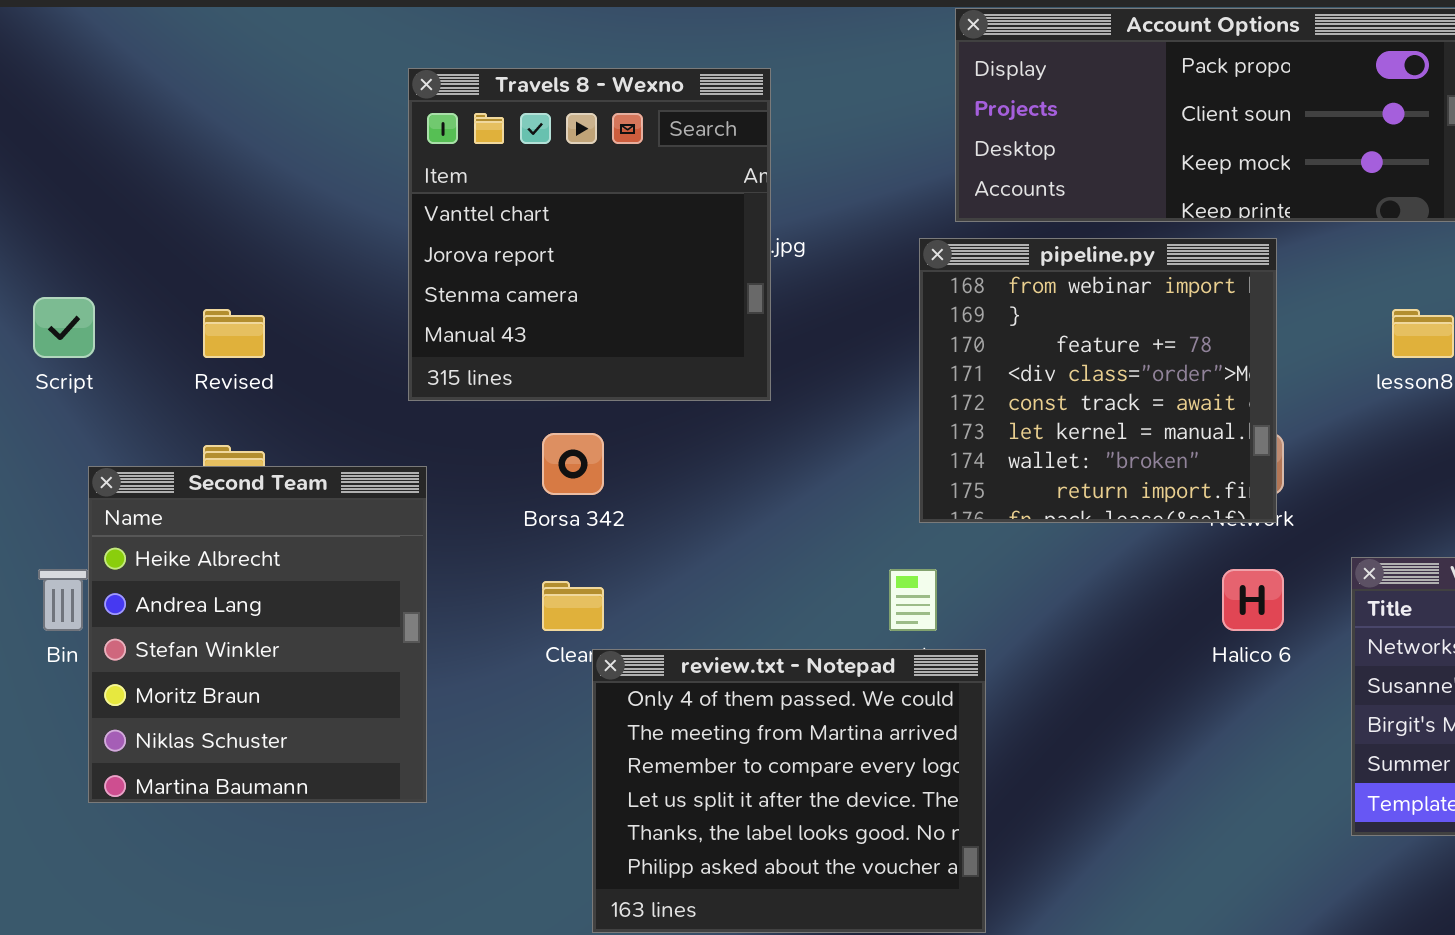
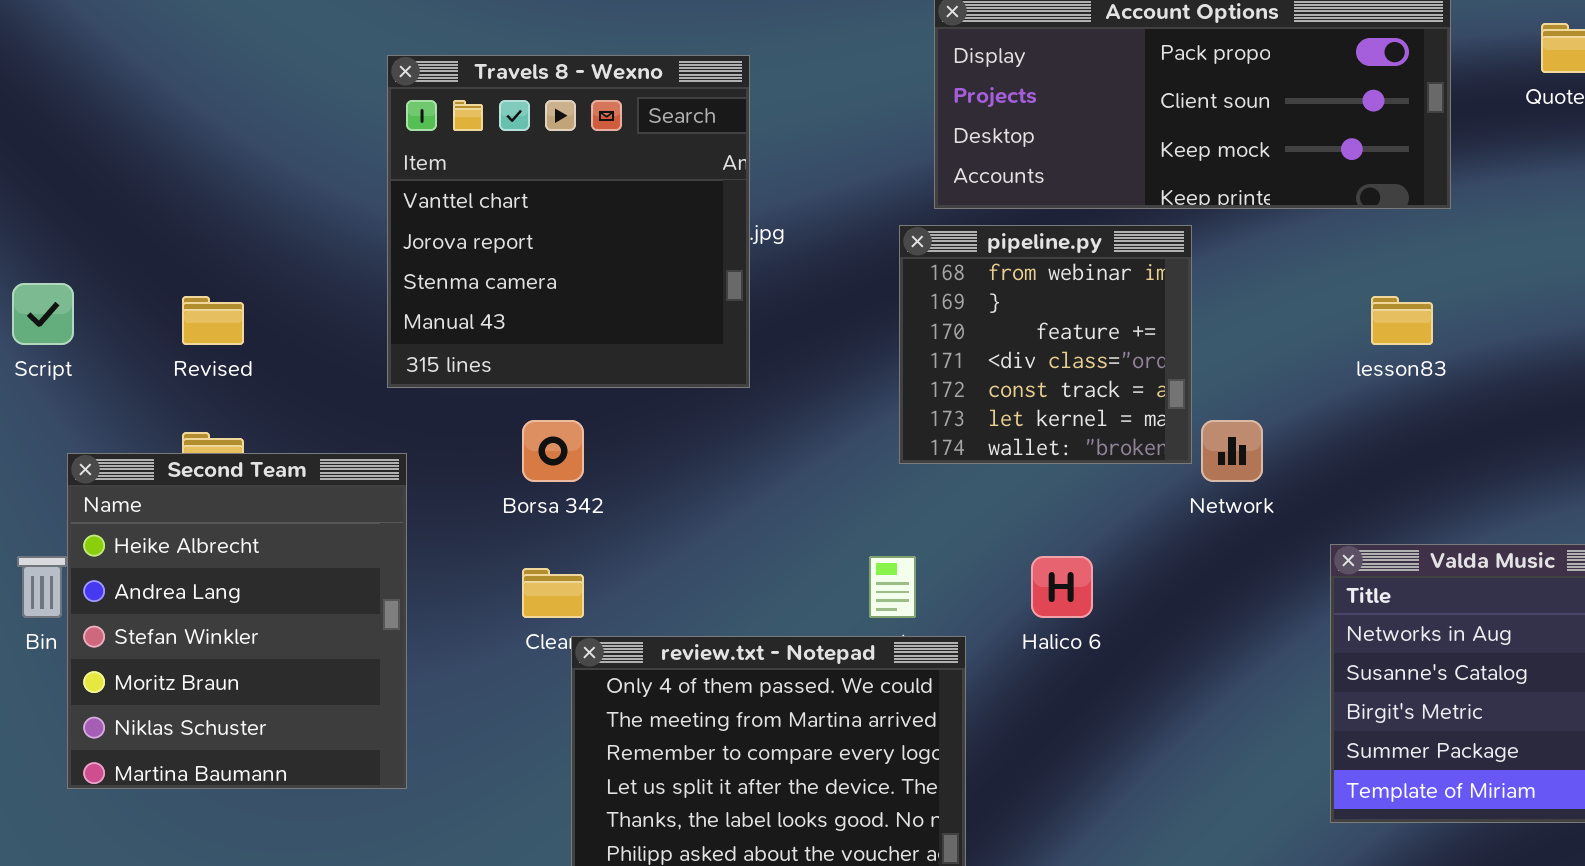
pipeline.py: [919,238,1277,523] -> [899,225,1192,464], resized
Halico 6: [1222,569,1284,631] -> [1031,556,1093,618], moved

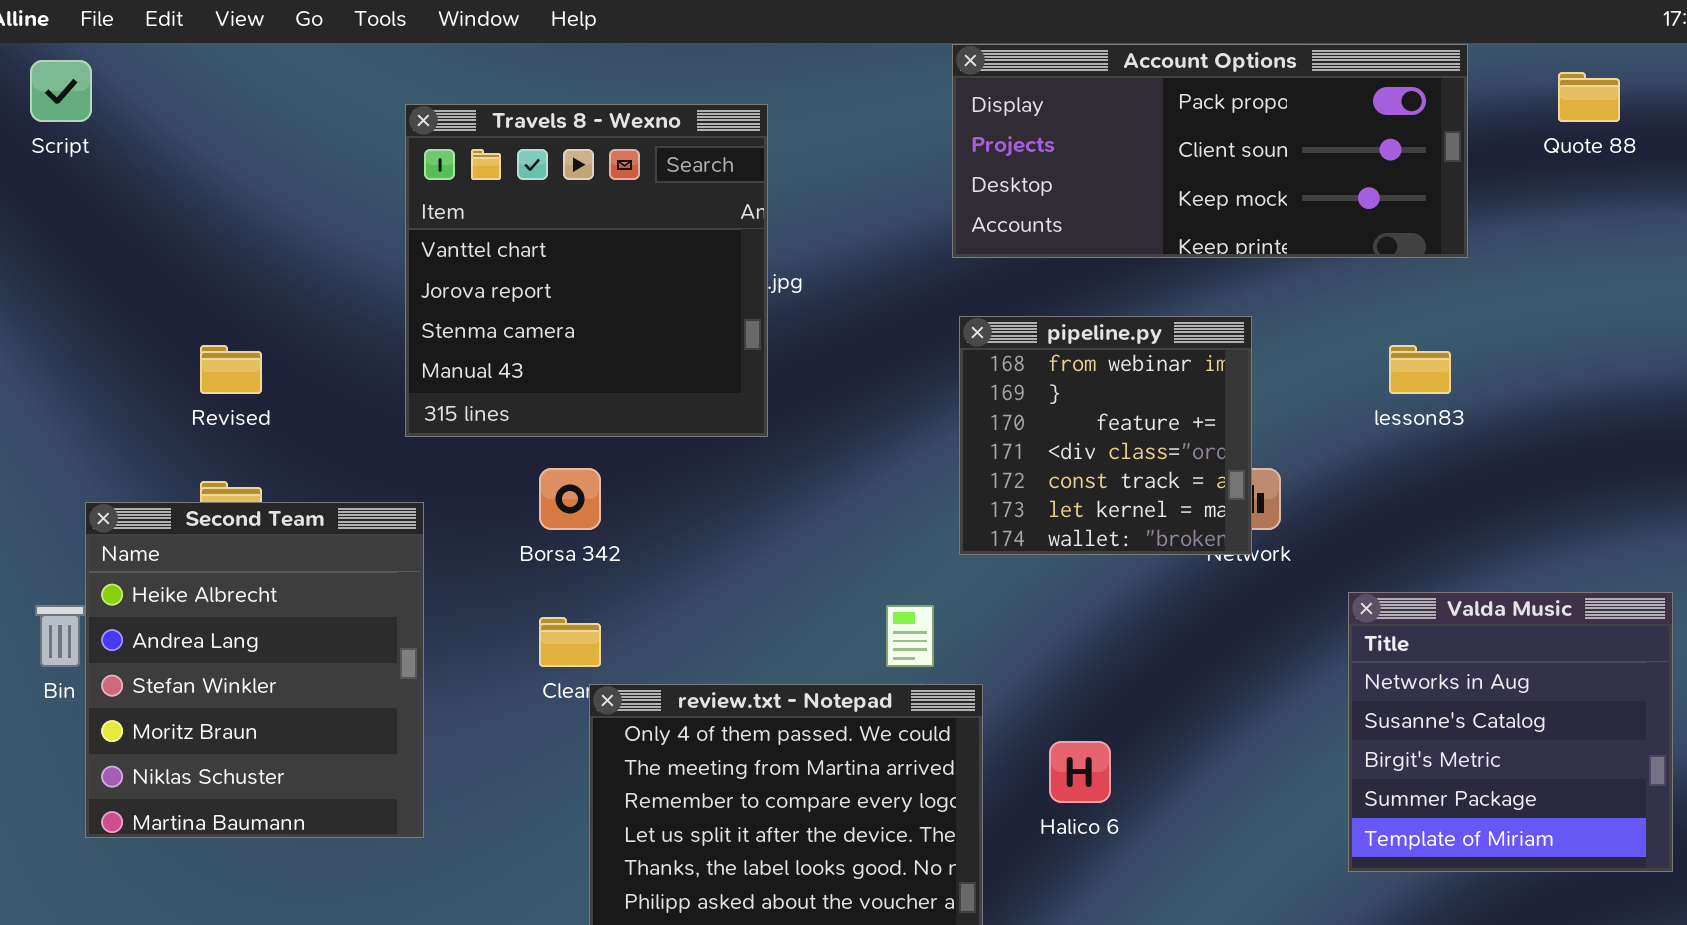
pipeline.py: [899,225,1192,464] -> [959,316,1252,555], moved
Script: [12,283,74,345] -> [30,60,92,122], moved
Halico 6: [1031,556,1093,618] -> [1049,741,1111,803], moved

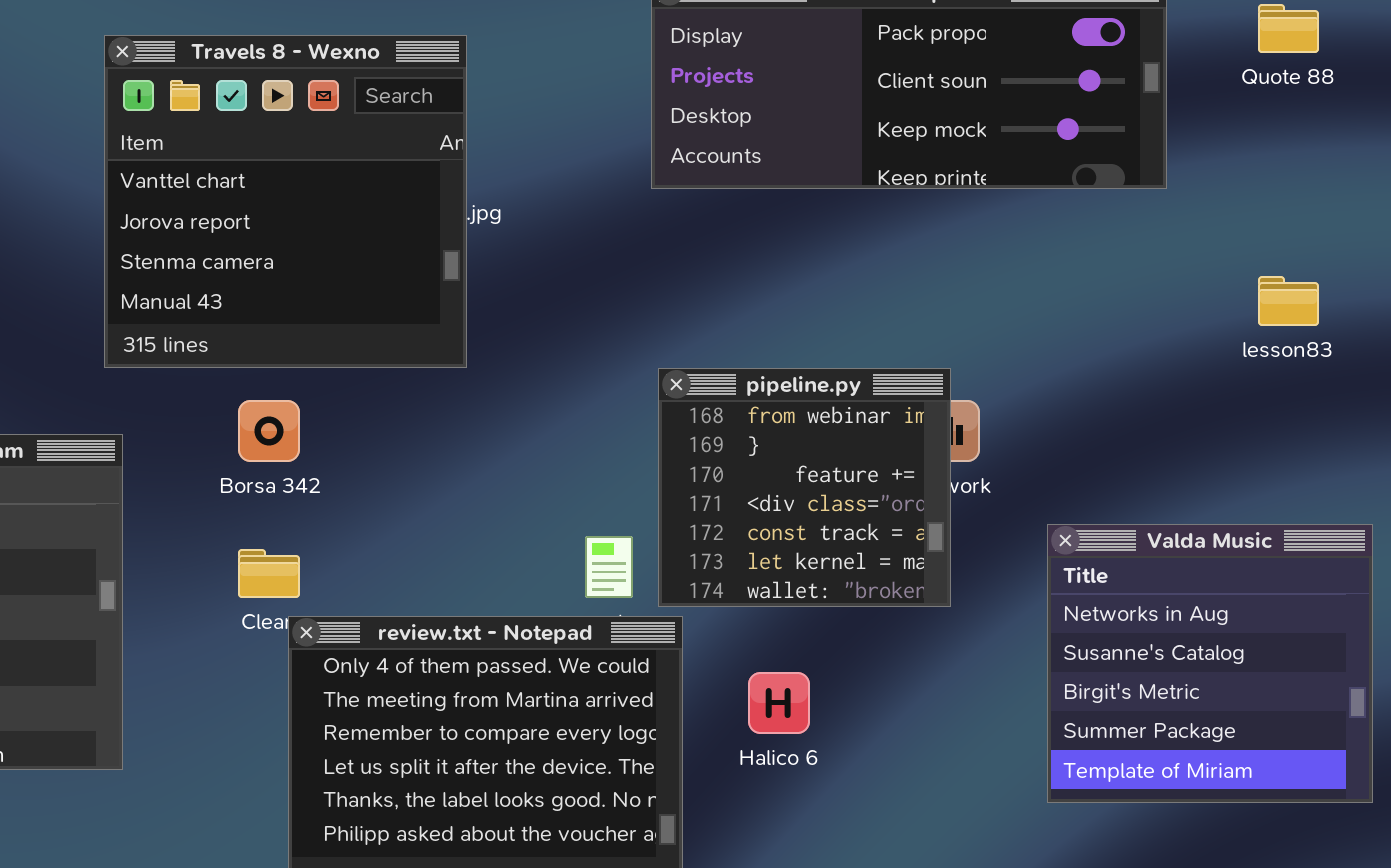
pipeline.py: [959,316,1252,555] -> [658,368,951,607], moved
lesson83: [1389,345,1451,394] -> [1258,276,1319,326], moved

